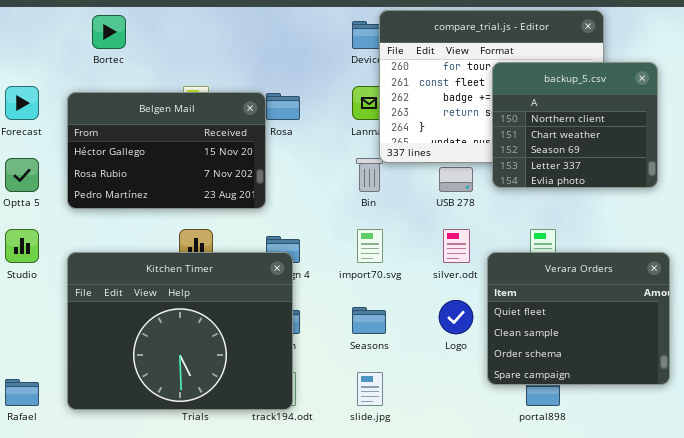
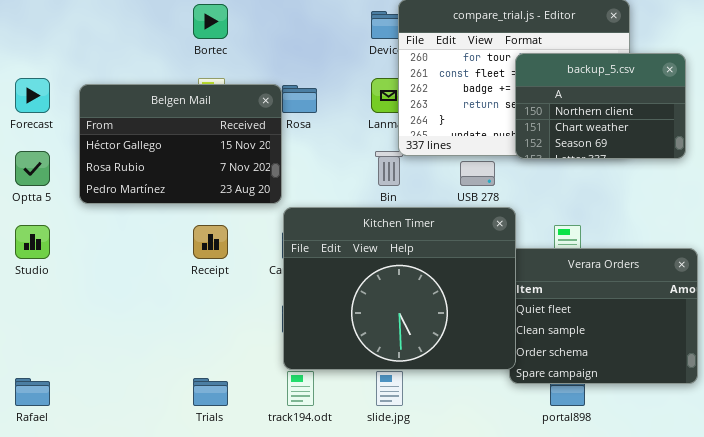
Bortec: [92,15,126,49] -> [193,4,228,39], moved
backup_5.csv: [492,62,658,188] -> [515,53,686,159], resized
Kitchen Timer: [67,252,293,410] -> [283,207,516,370], moved

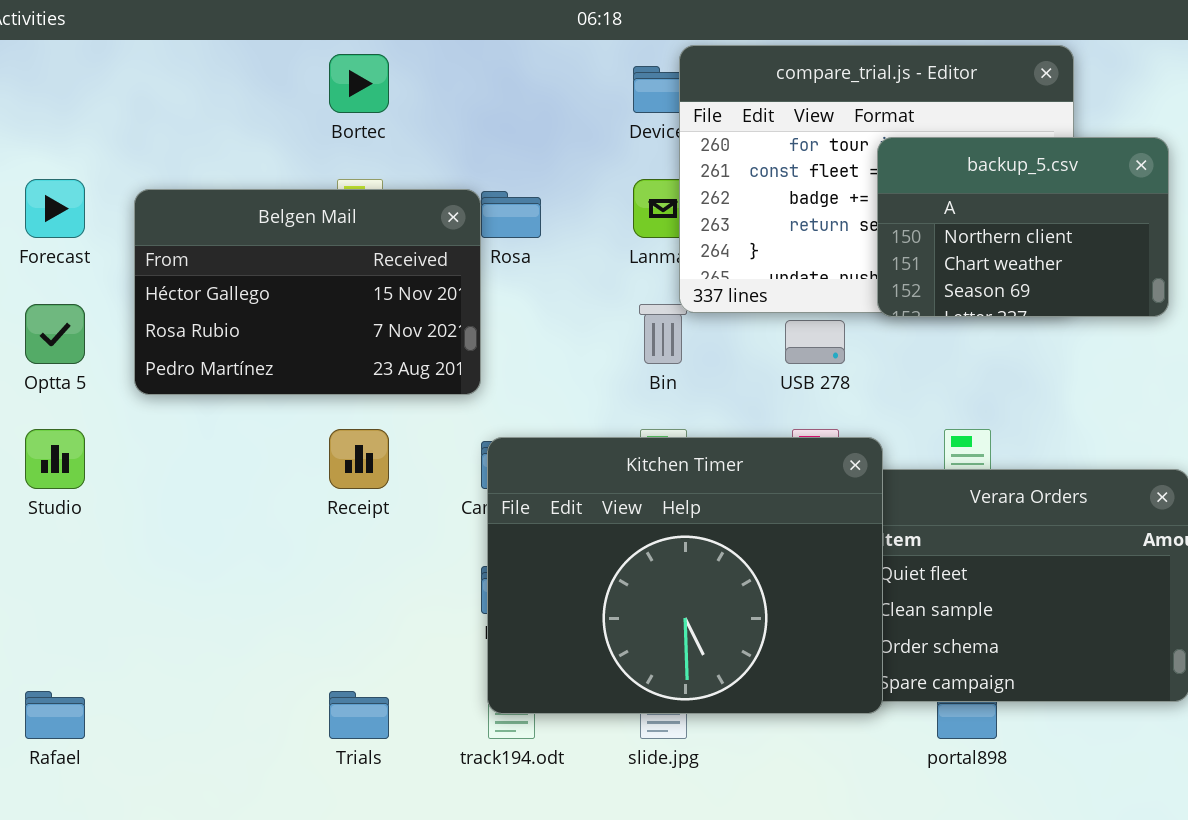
Kitchen Timer: [283,207,516,370] -> [487,437,883,714], moved

